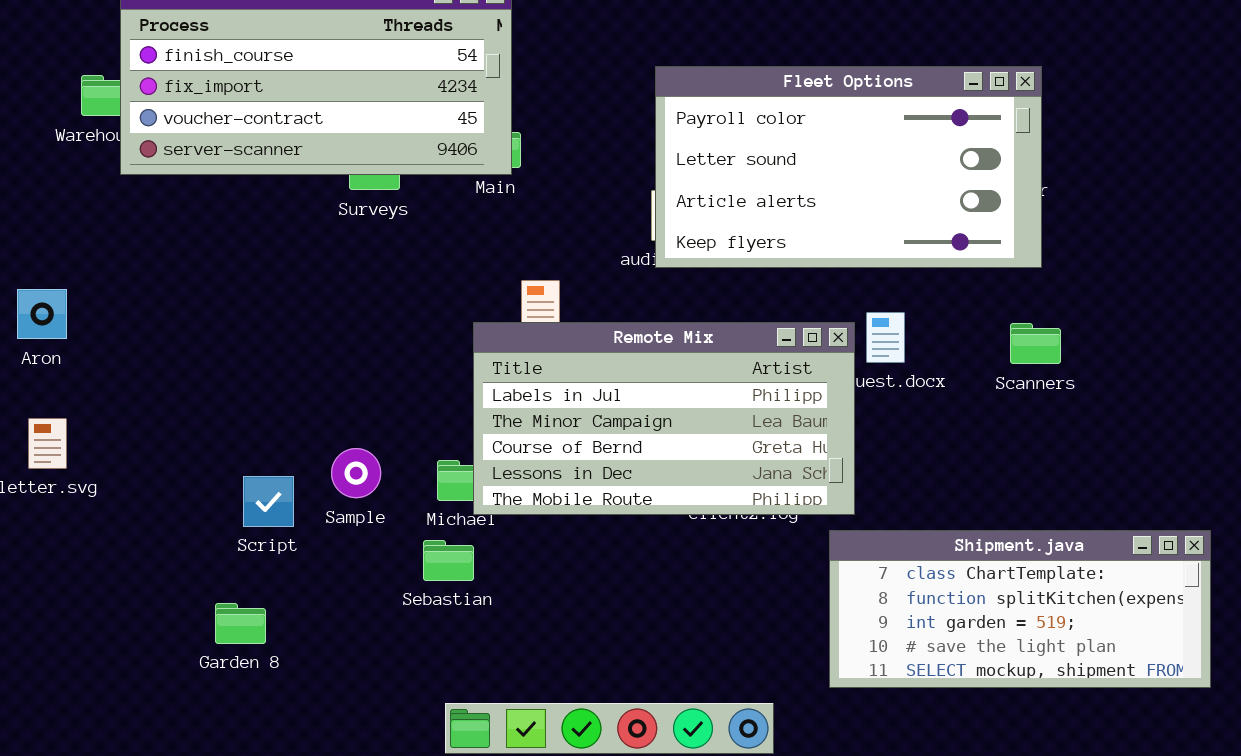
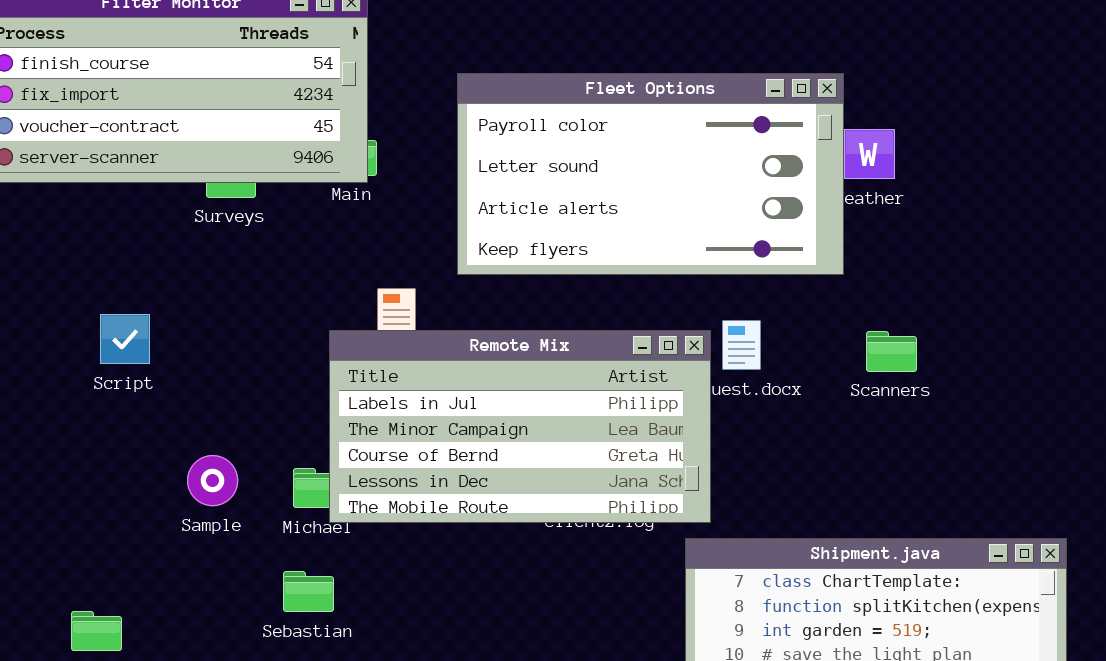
Fleet Options: [655,66,1042,268] -> [457,73,844,275], moved
Script: [243,476,294,527] -> [100,314,150,364], moved
Sebastian: [423,540,474,581] -> [283,571,334,612], moved

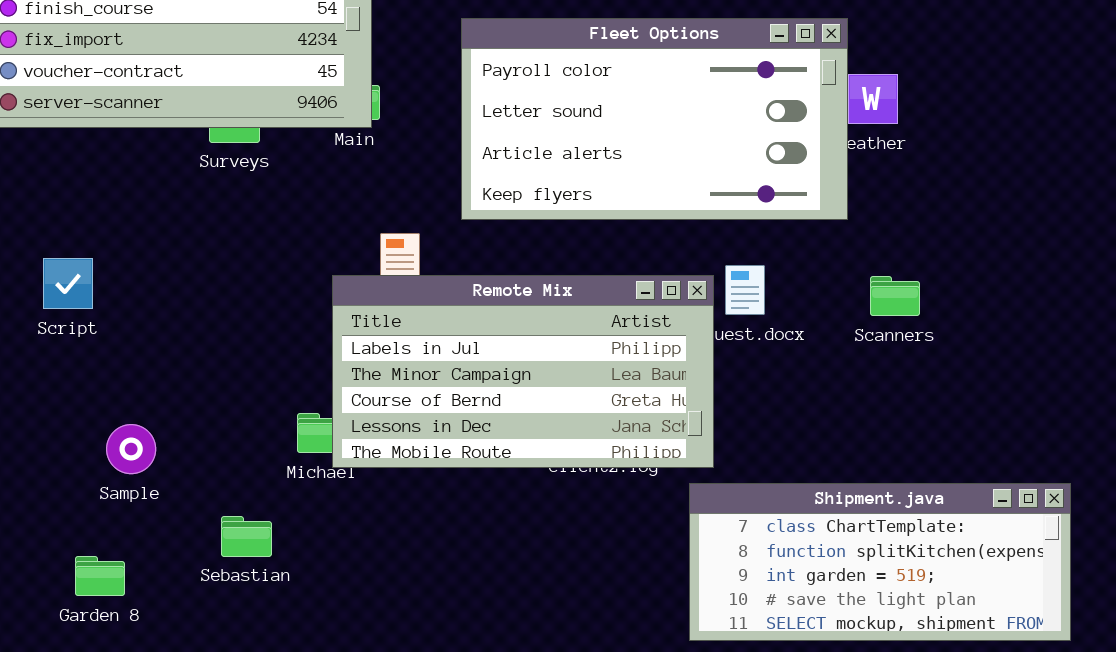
Script: [100,314,150,364] -> [43,258,93,309], moved
Sample: [187,455,238,506] -> [106,424,156,474], moved
Sebastian: [283,571,334,612] -> [221,516,272,557], moved

